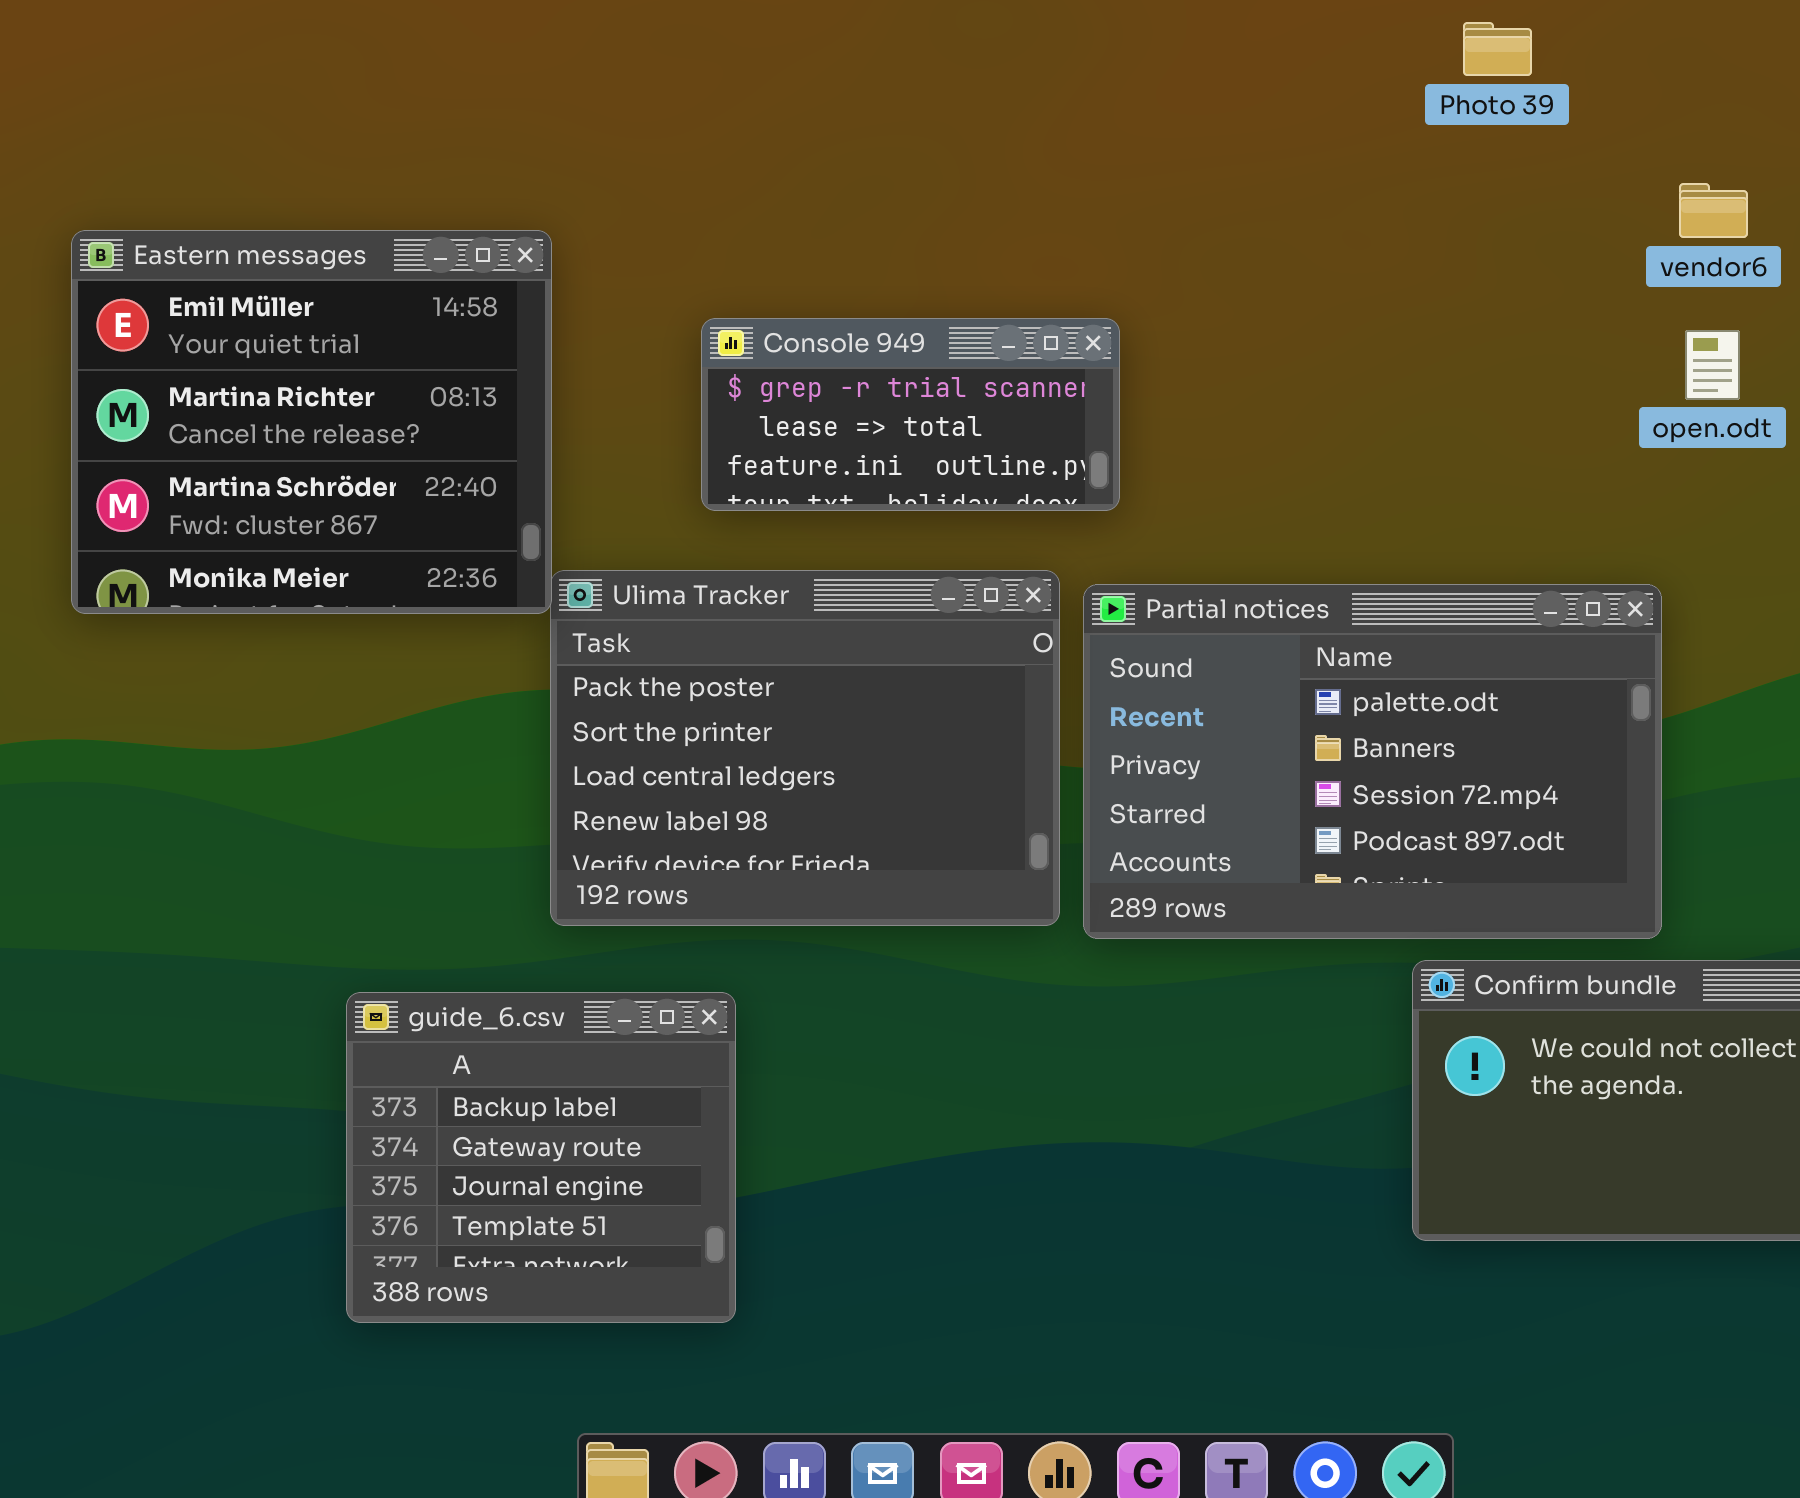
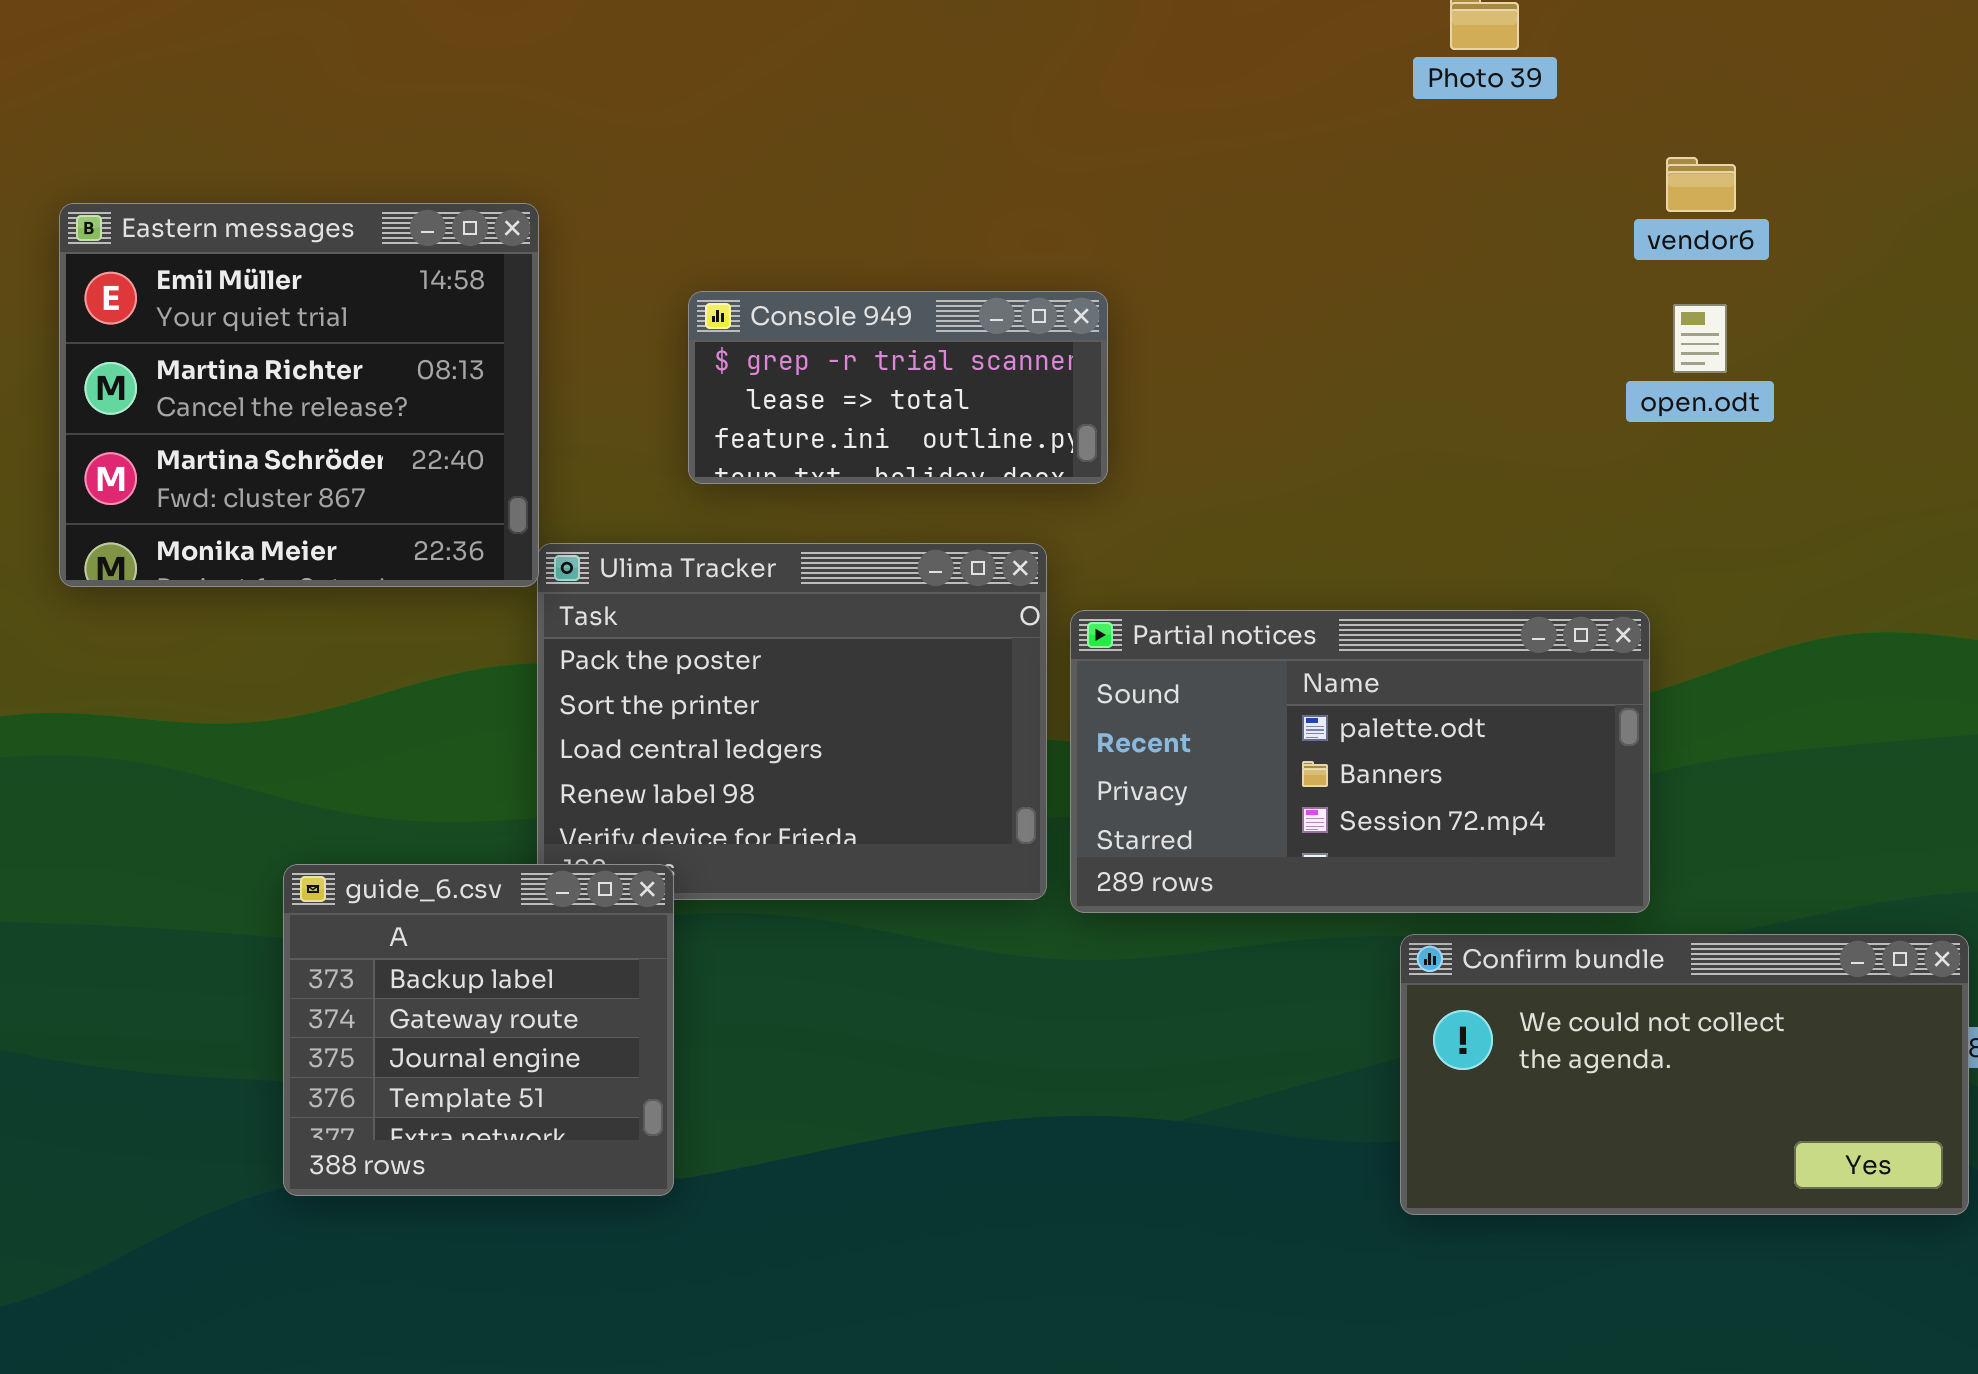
Partial notices: [1083,584,1662,939] -> [1070,610,1650,913], resized
guide_6.csv: [346,992,736,1323] -> [283,864,674,1196], moved

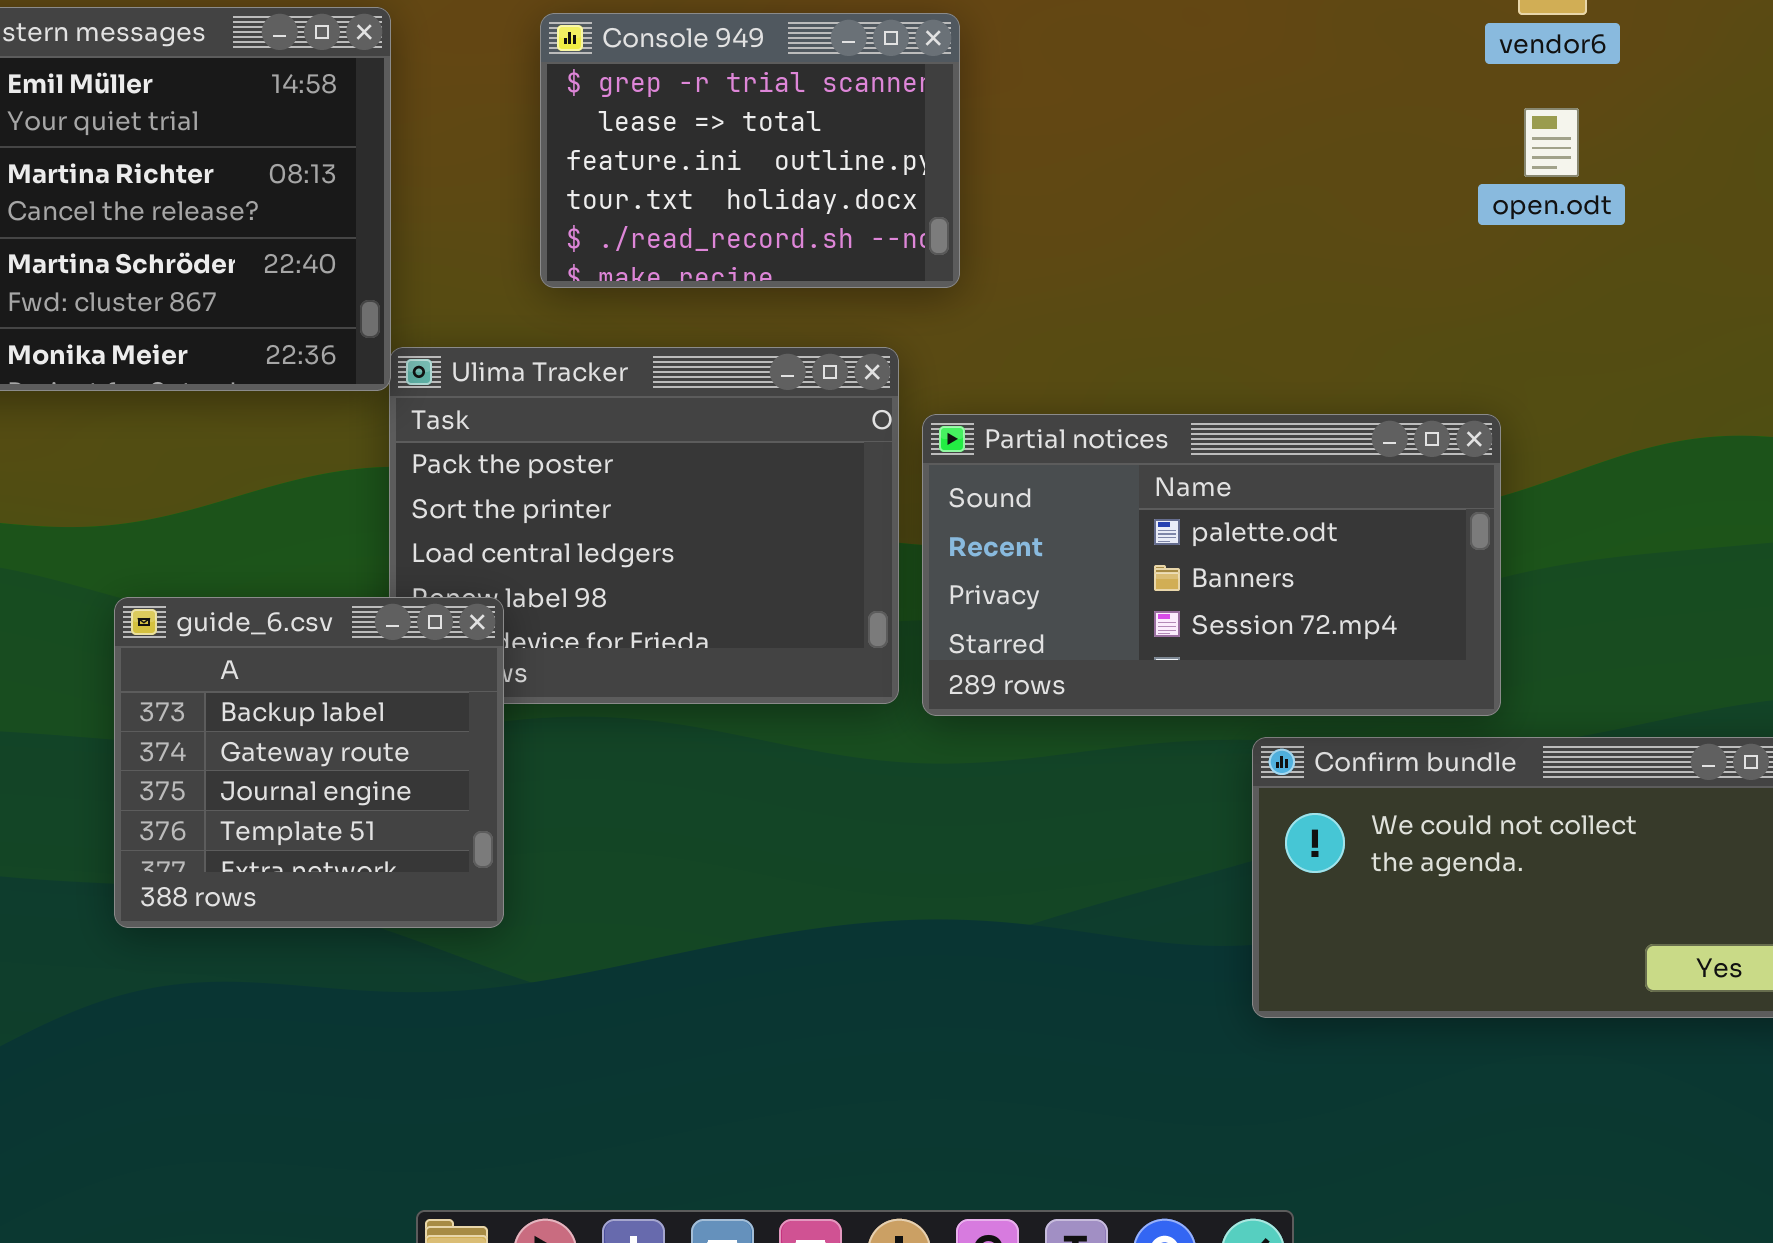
Console 949: [688,291,1108,484] -> [540,13,960,288], resized
guide_6.csv: [283,864,674,1196] -> [114,597,504,928], moved

